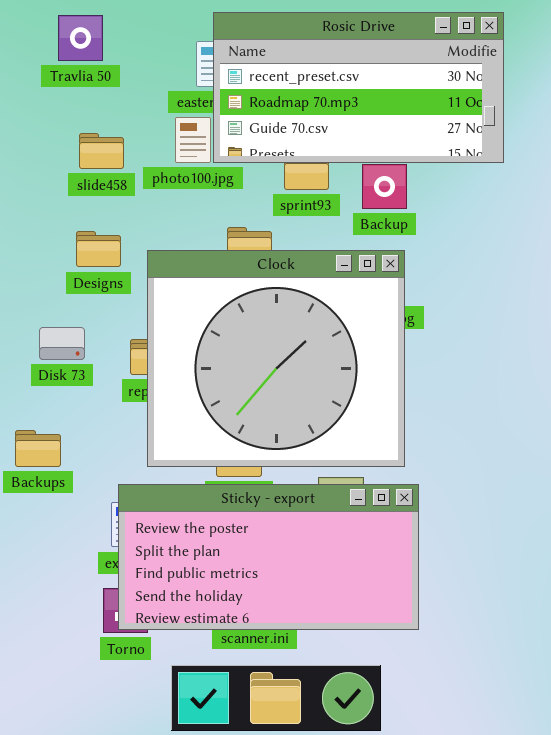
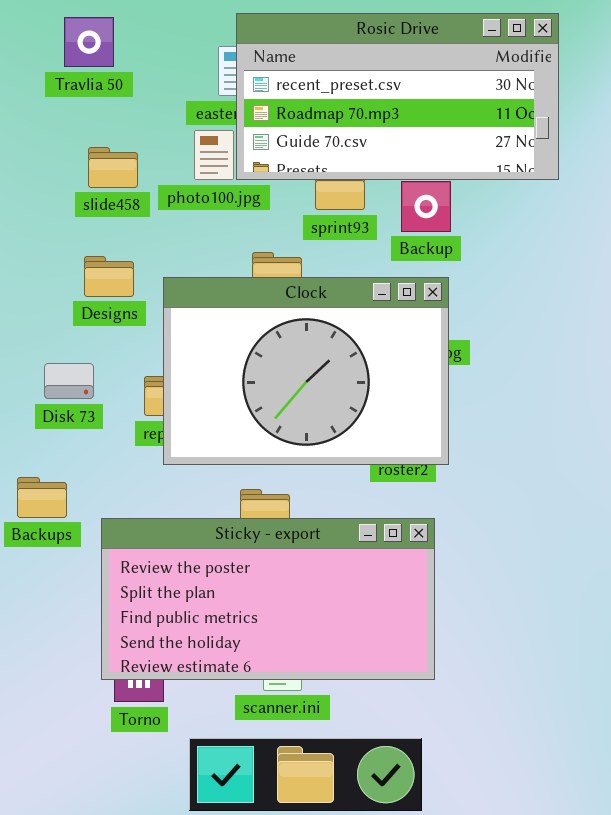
Clock: [147,250,405,467] -> [163,277,449,465], resized
Sticky - export: [118,484,419,630] -> [101,518,435,680], moved

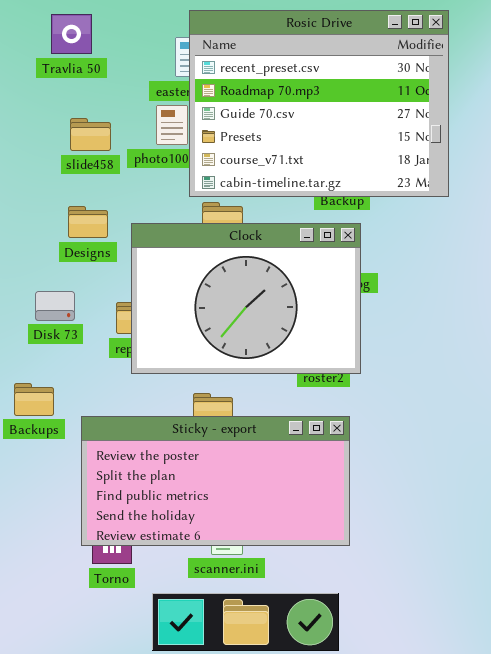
Rosic Drive: [236,13,559,180] -> [189,10,449,197], resized

